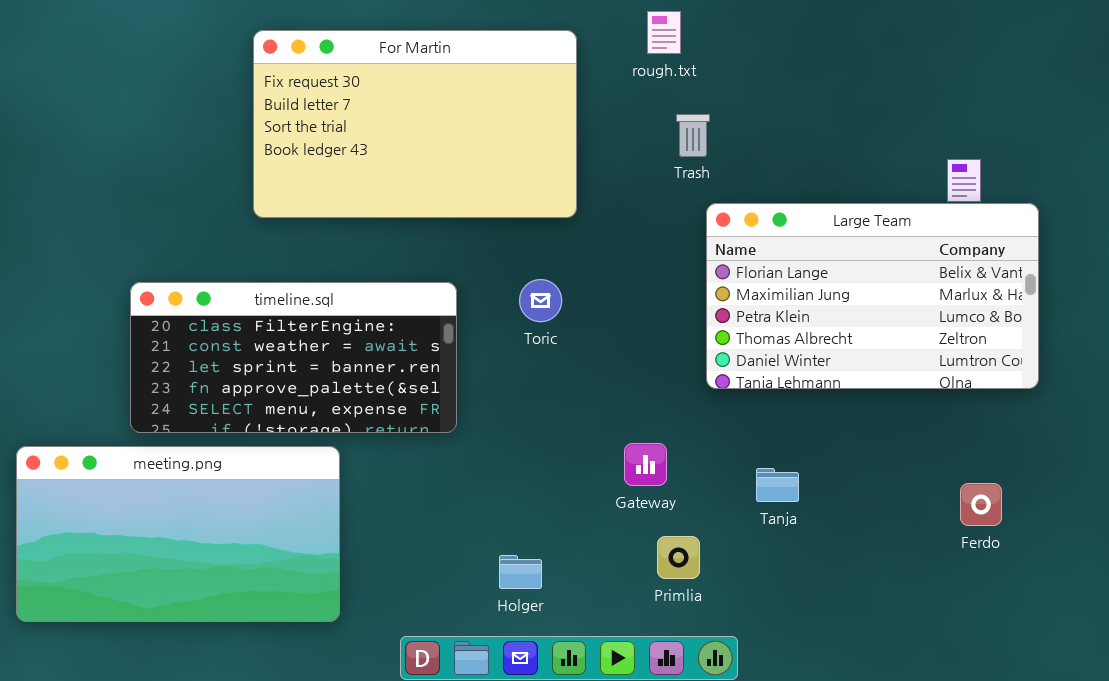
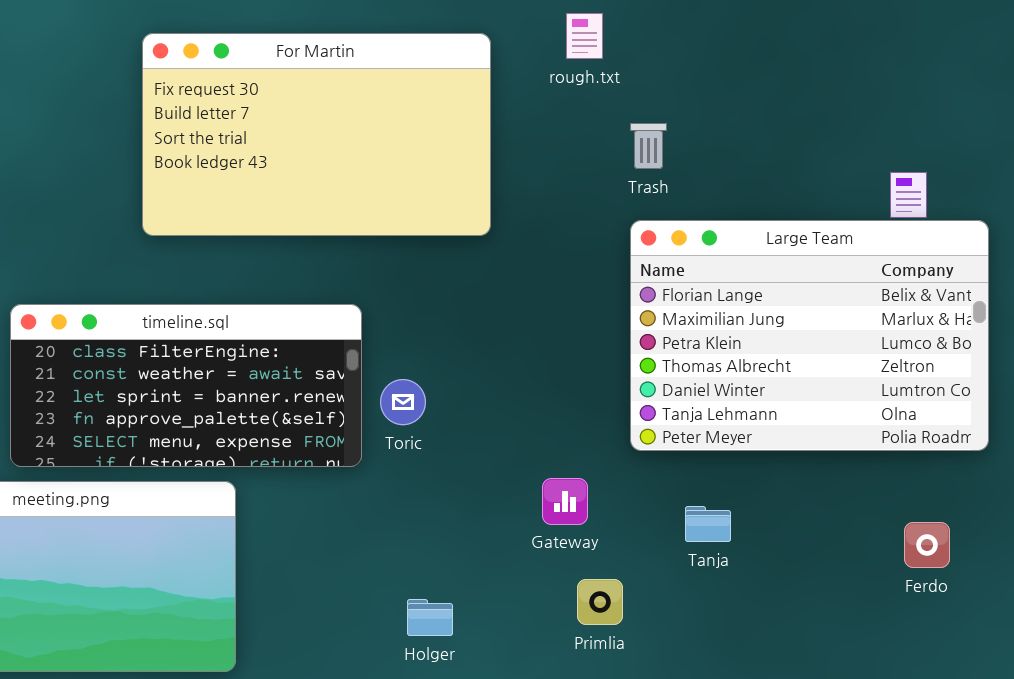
Trash: [676,114,710,157] -> [630,123,667,169], moved
Large Team: [706,203,1039,389] -> [630,220,989,451], resized
Toric: [519,279,562,322] -> [380,379,426,425], moved

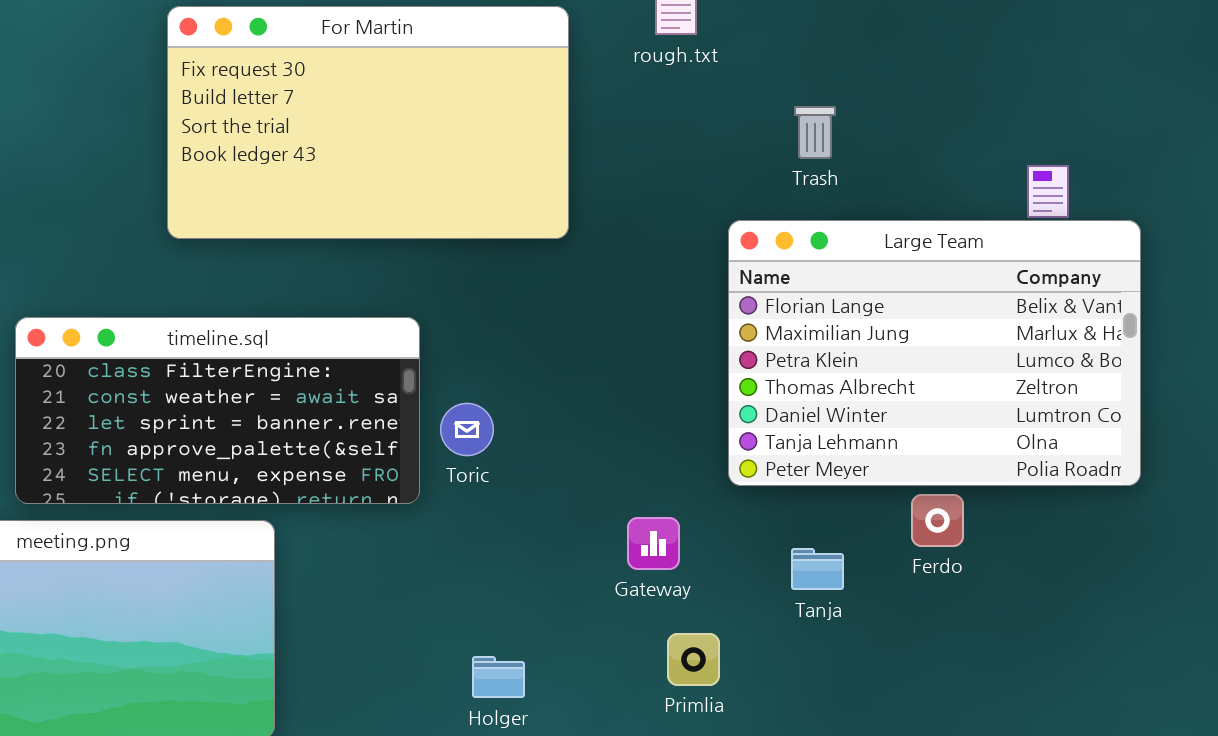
Trash: [630,123,667,169] -> [794,106,836,159], moved
Ferdo: [904,522,950,568] -> [911,494,964,547], moved

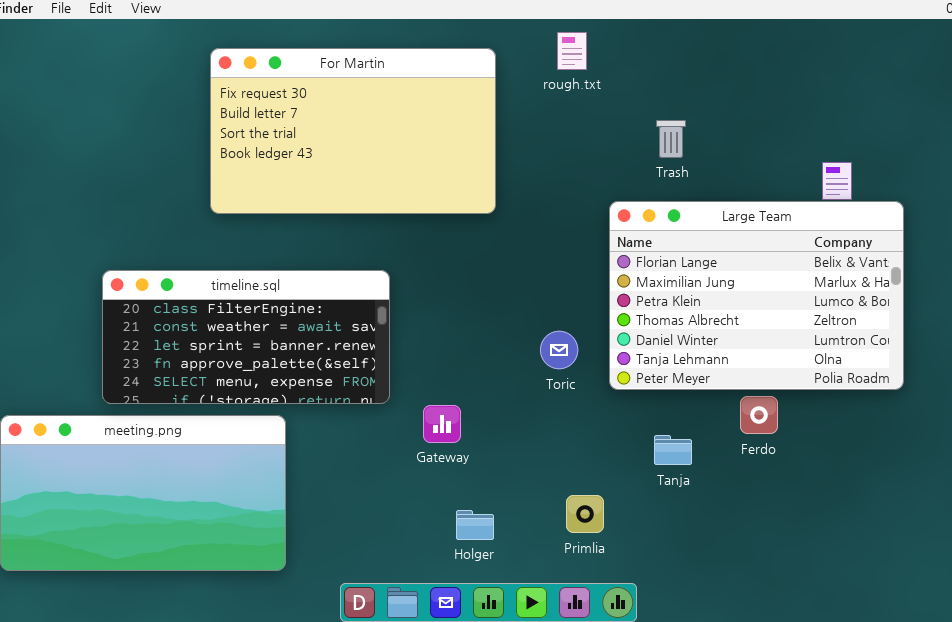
Toric: [440,403,494,456] -> [540,331,578,369], moved
Gateway: [627,517,680,570] -> [423,405,461,443], moved
Holger: [472,656,525,698] -> [456,510,494,540], moved

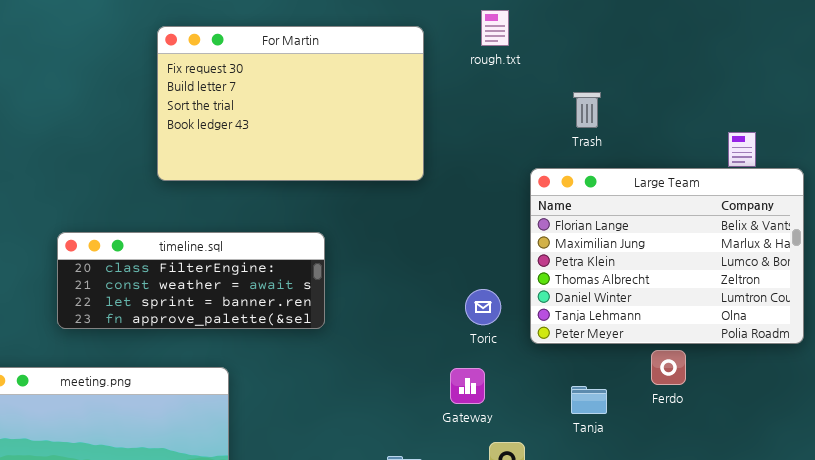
timeline.sql: [102,270,390,404] -> [57,232,325,329], resized
Gateway: [423,405,461,443] -> [450,368,485,404], moved

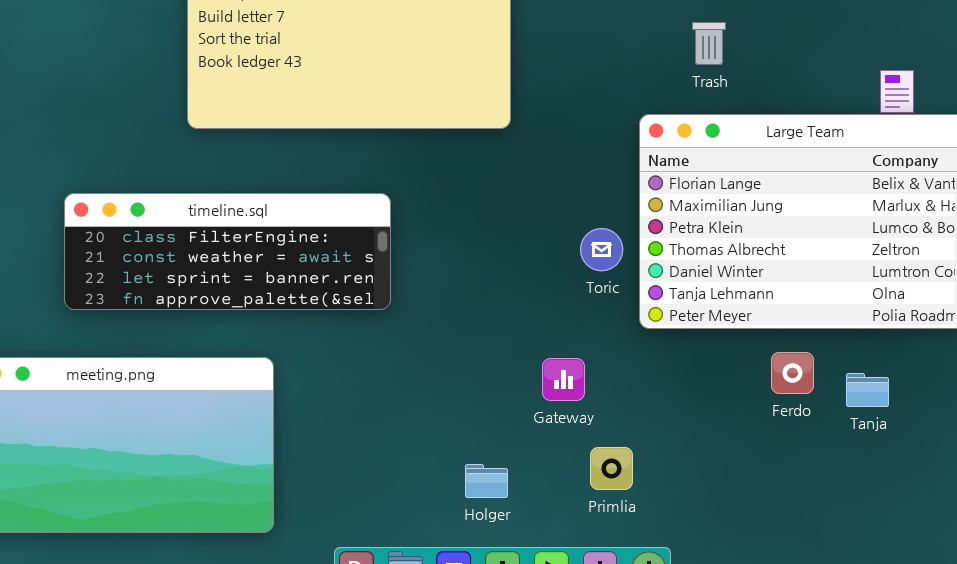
Toric: [465,289,501,325] -> [580,228,623,271], moved
Ferdo: [651,350,686,385] -> [771,352,814,394], moved
Tanja: [571,386,607,414] -> [846,373,889,407], moved

